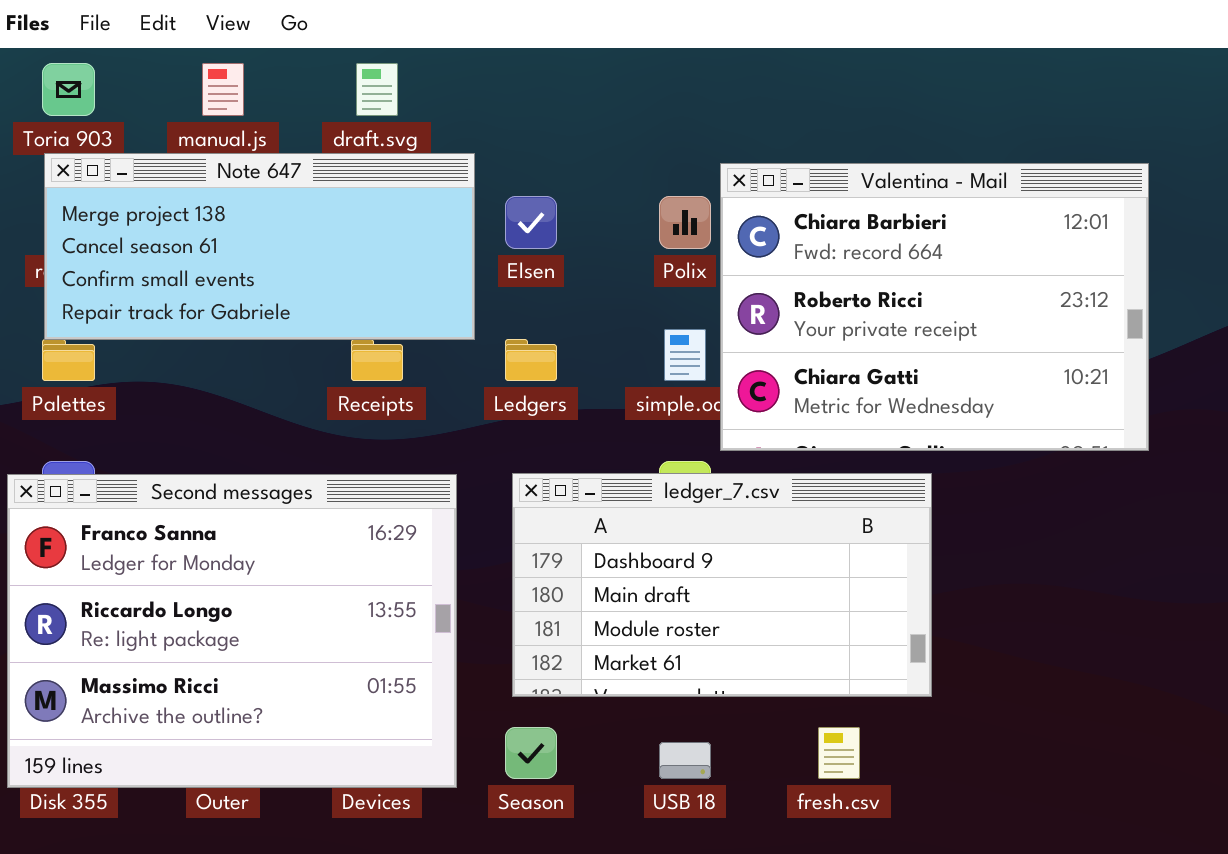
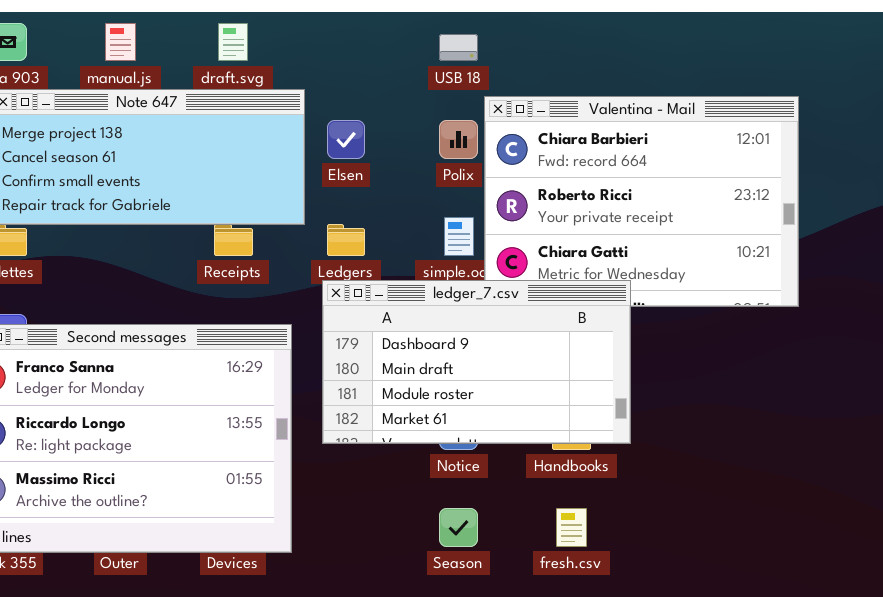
ledger_7.csv: [512,473,932,697] -> [322,280,631,444], moved
Season: [505,727,557,779] -> [439,508,478,547], moved
USB 18: [659,742,711,779] -> [439,34,478,61], moved

